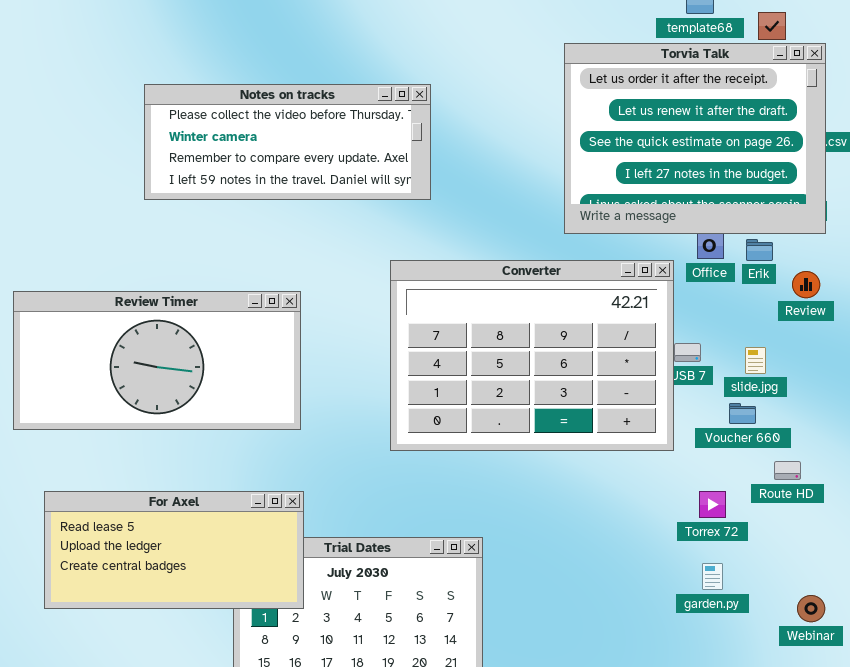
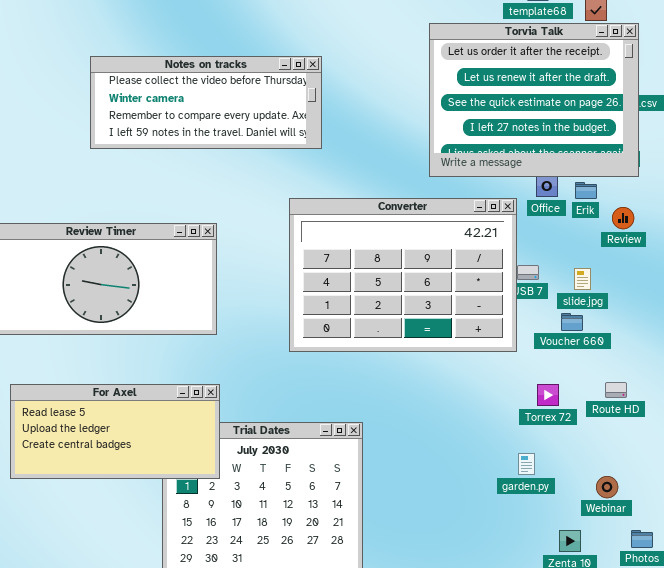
Route HD: [774,461,801,480] -> [605,382,627,398], moved
garden.py: [702,563,723,590] -> [518,453,535,475], moved
Webinar: [797,595,825,622] -> [596,476,618,498], moved

